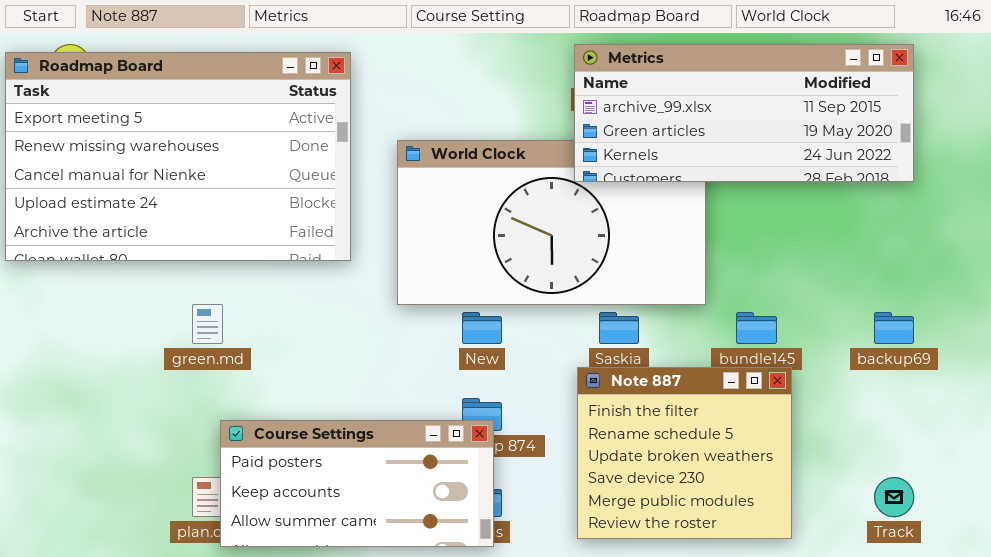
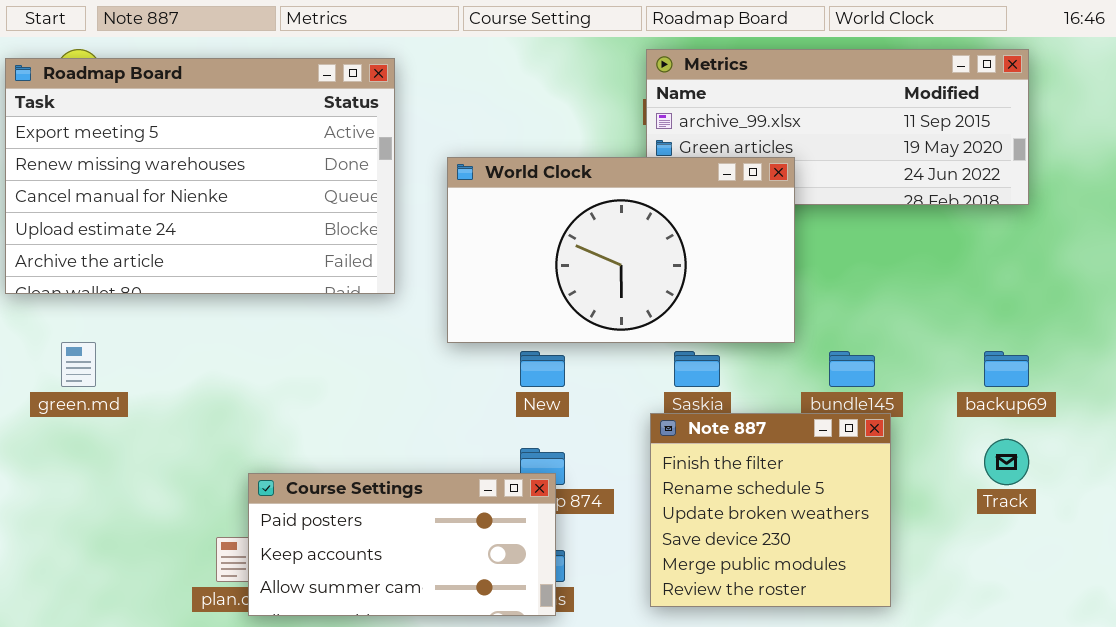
World Clock: [397,140,706,305] -> [447,157,795,343], raised
green.md: [192,304,223,344] -> [61,342,96,387], moved
Track: [874,477,914,517] -> [984,439,1029,485], moved

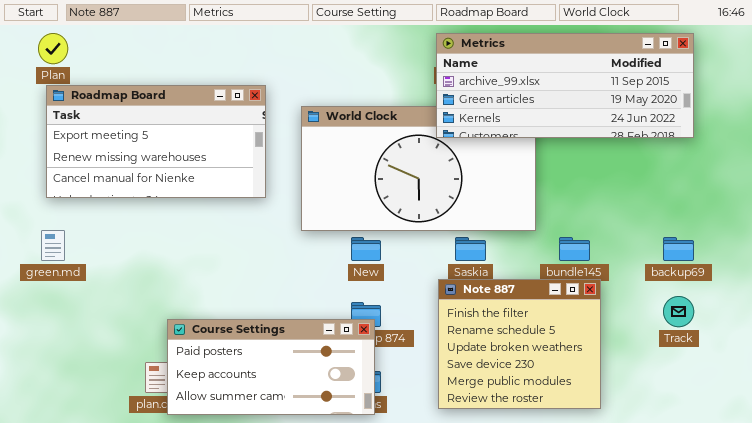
Metrics: [646,49,1029,205] -> [436,33,694,138], raised
Roadmap Board: [5,58,395,294] -> [46,85,266,198], resized

